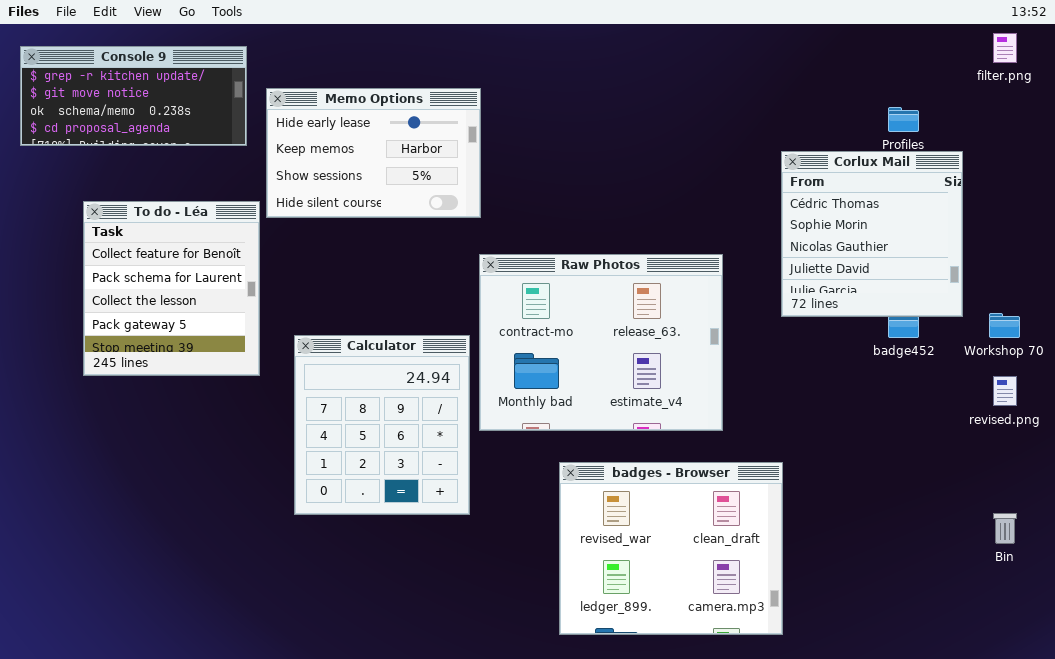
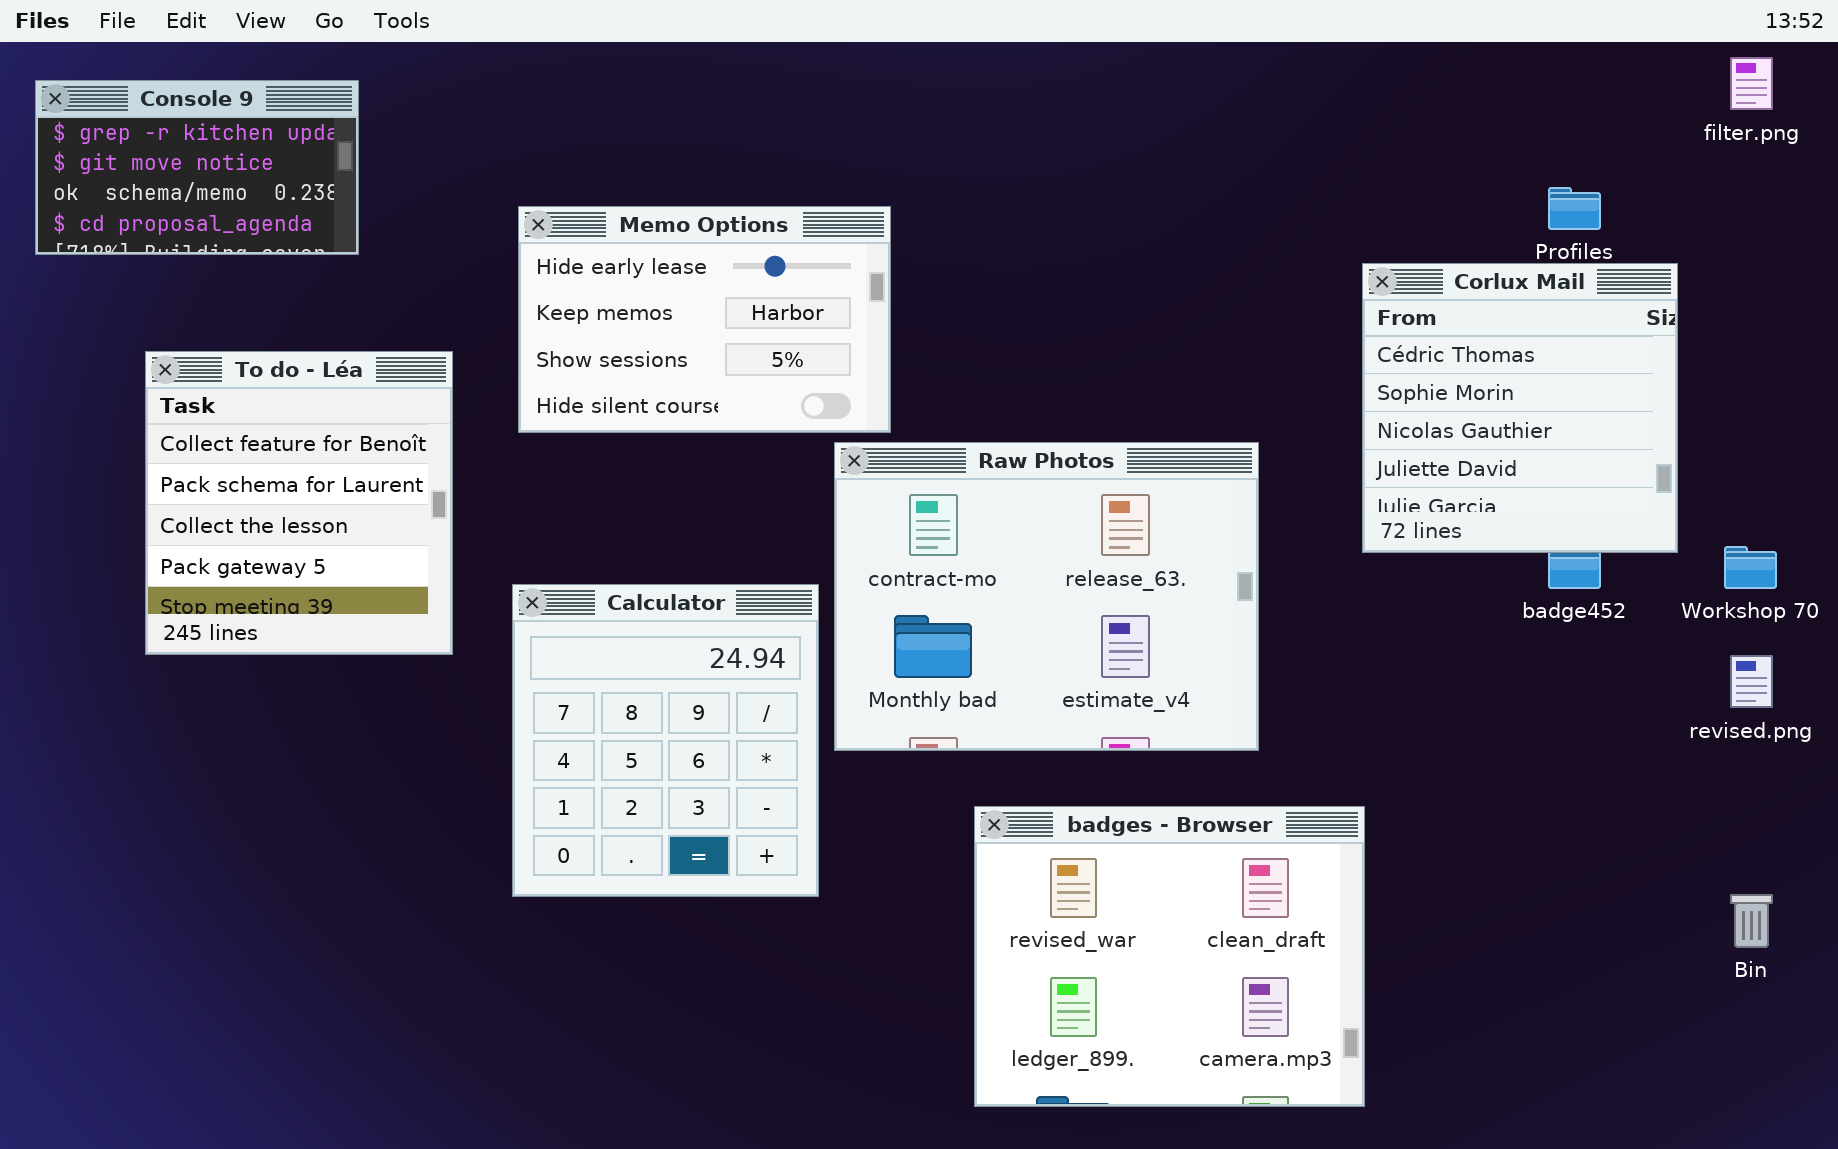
Console 9: [20,46,247,146] -> [35,80,359,255], resized
Memo Options: [266,88,481,218] -> [518,206,891,433], moved

